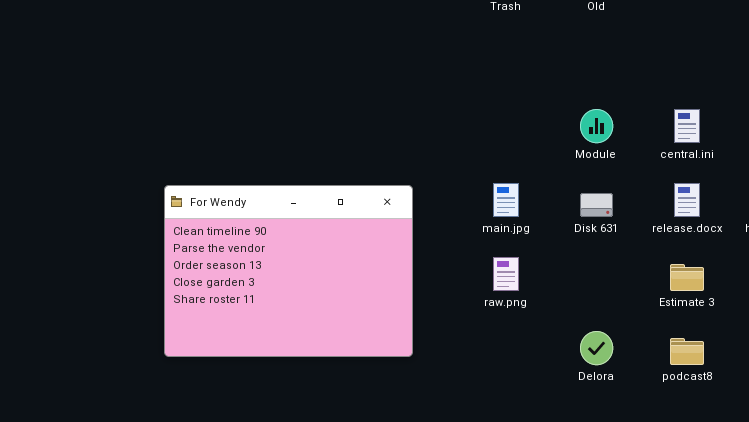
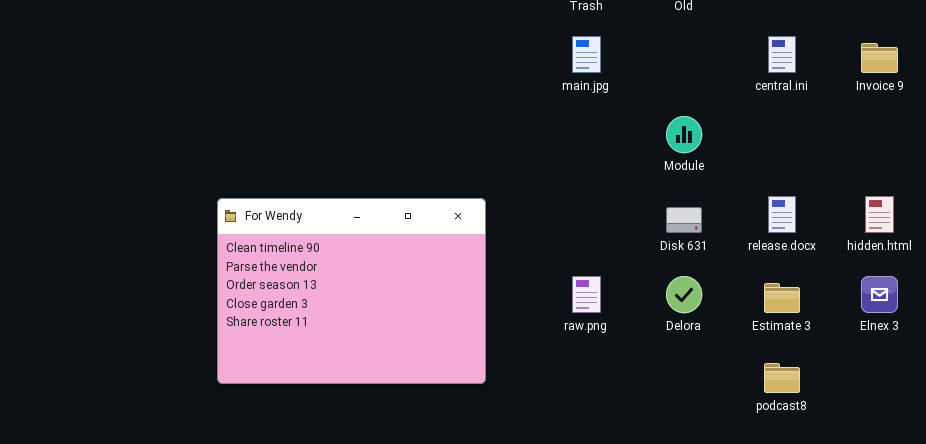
central.ini: [674,109,700,143] -> [768,36,796,73], moved
main.jpg: [493,183,519,217] -> [572,36,601,73], moved
Delora: [580,331,613,365] -> [666,276,702,313], moved

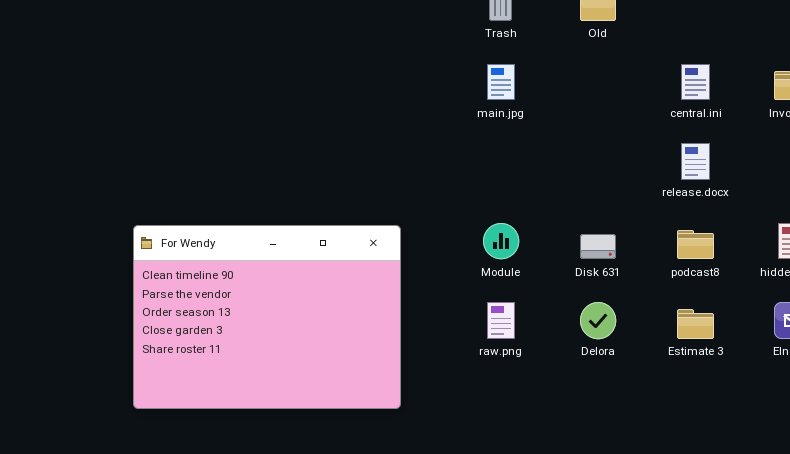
Module: [666,116,702,153] -> [483,223,519,259], moved
release.docx: [768,196,796,233] -> [681,143,710,180], moved
podcast8: [764,363,800,393] -> [677,230,714,259], moved

